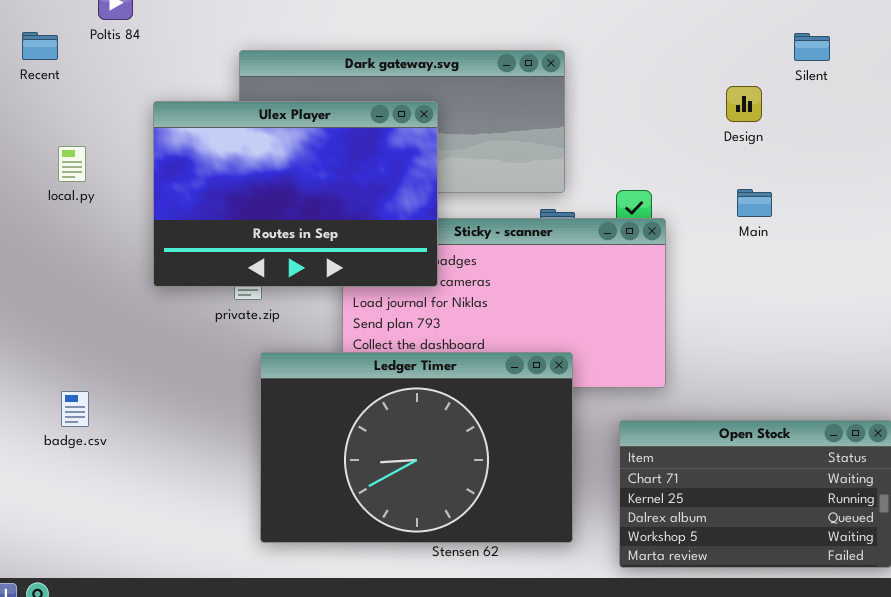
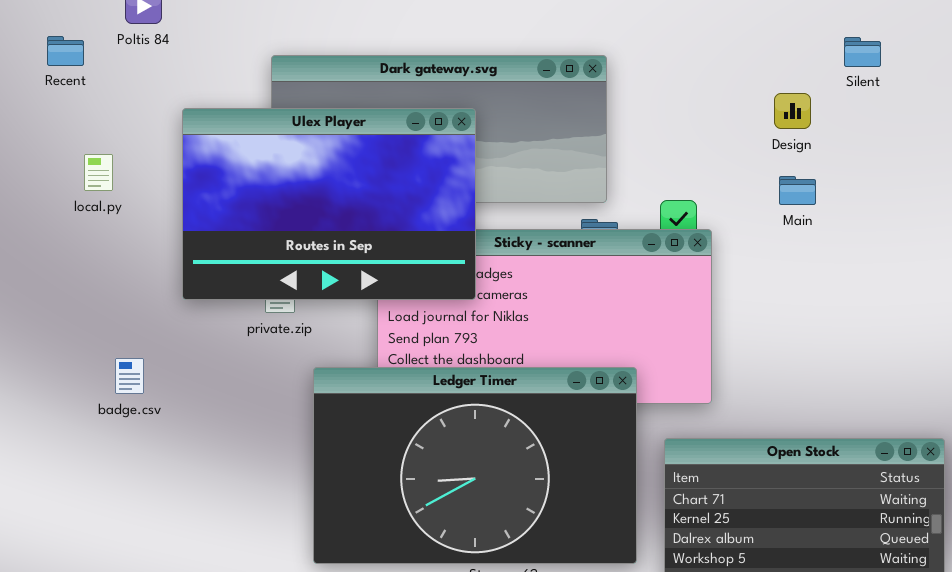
Main: [737,189,772,217] -> [779,176,816,205], moved
Ledger Timer: [260,352,573,543] -> [313,367,637,564], moved
badge.csv: [61,391,89,427] -> [115,358,144,394], moved

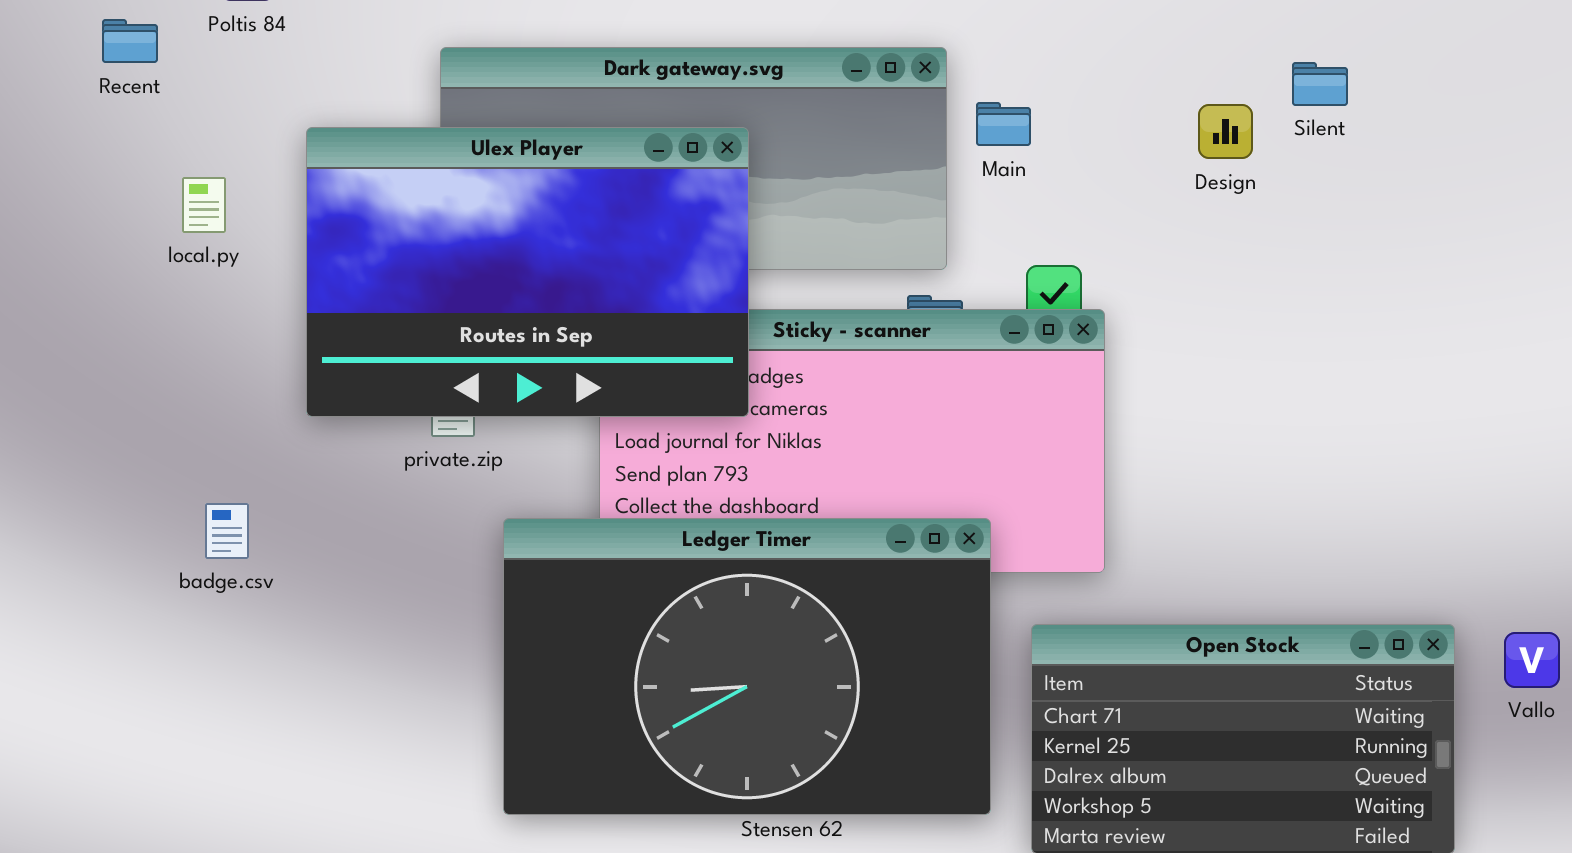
Silent: [844,37,881,67] -> [1292,62,1348,106], moved
local.py: [84,154,113,191] -> [182,177,226,233], moved
Main: [779,176,816,205] -> [976,102,1031,146], moved

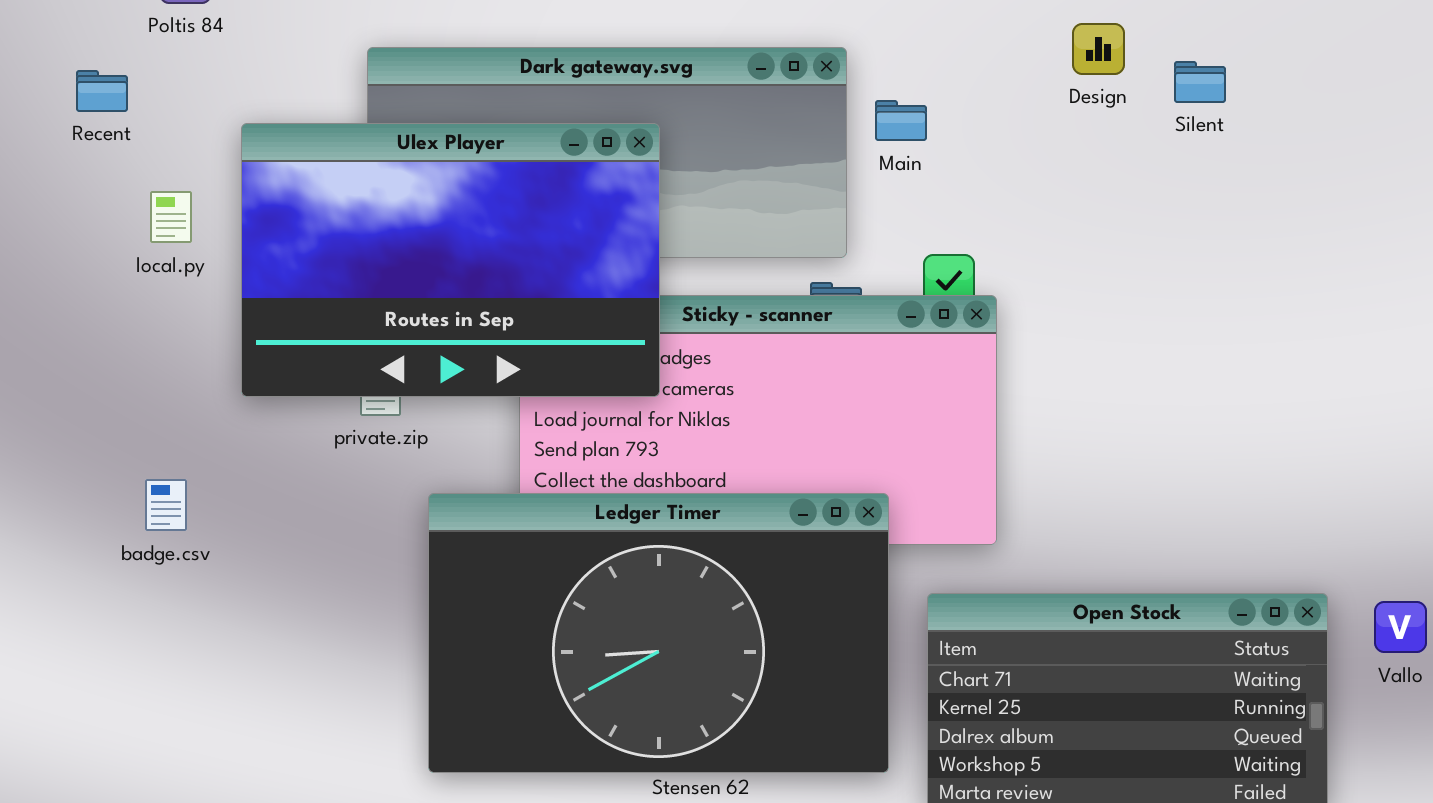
Recent: [102,19,158,63] -> [76,70,128,112], moved
Design: [1198,104,1253,159] -> [1072,23,1125,75], moved
local.py: [182,177,226,233] -> [150,191,192,243], moved

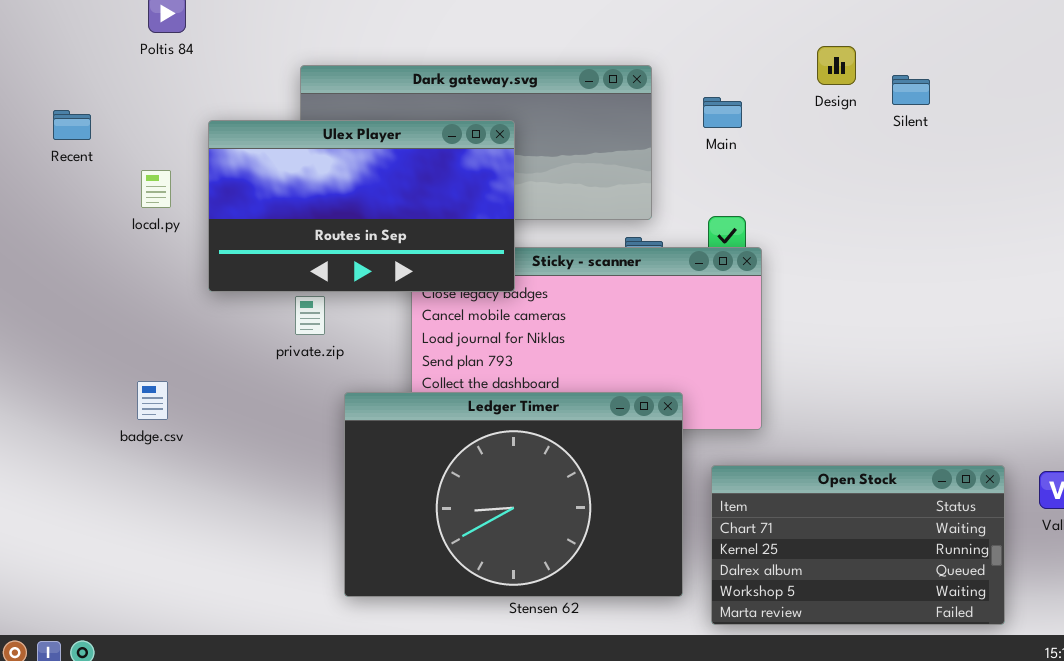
Recent: [76,70,128,112] -> [53,110,91,140], moved
Main: [875,100,927,141] -> [703,97,742,128], moved
Ulex Player: [241,123,660,397] -> [208,120,515,292], resized

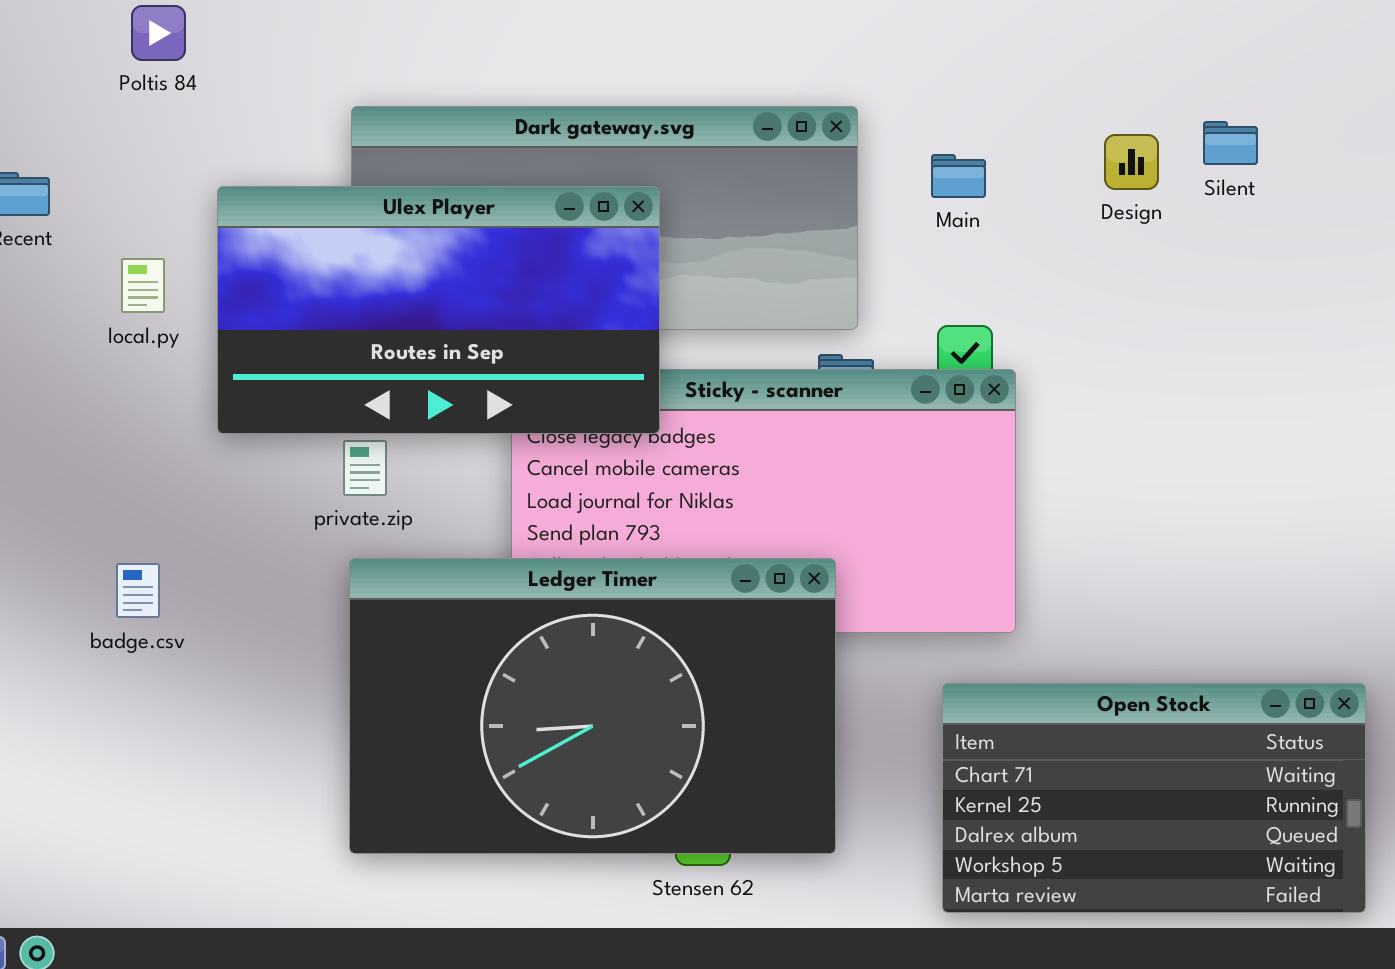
Design: [817,46,856,85] -> [1104,134,1159,190], moved
Ledger Timer: [344,392,683,597] -> [349,558,836,854], moved

